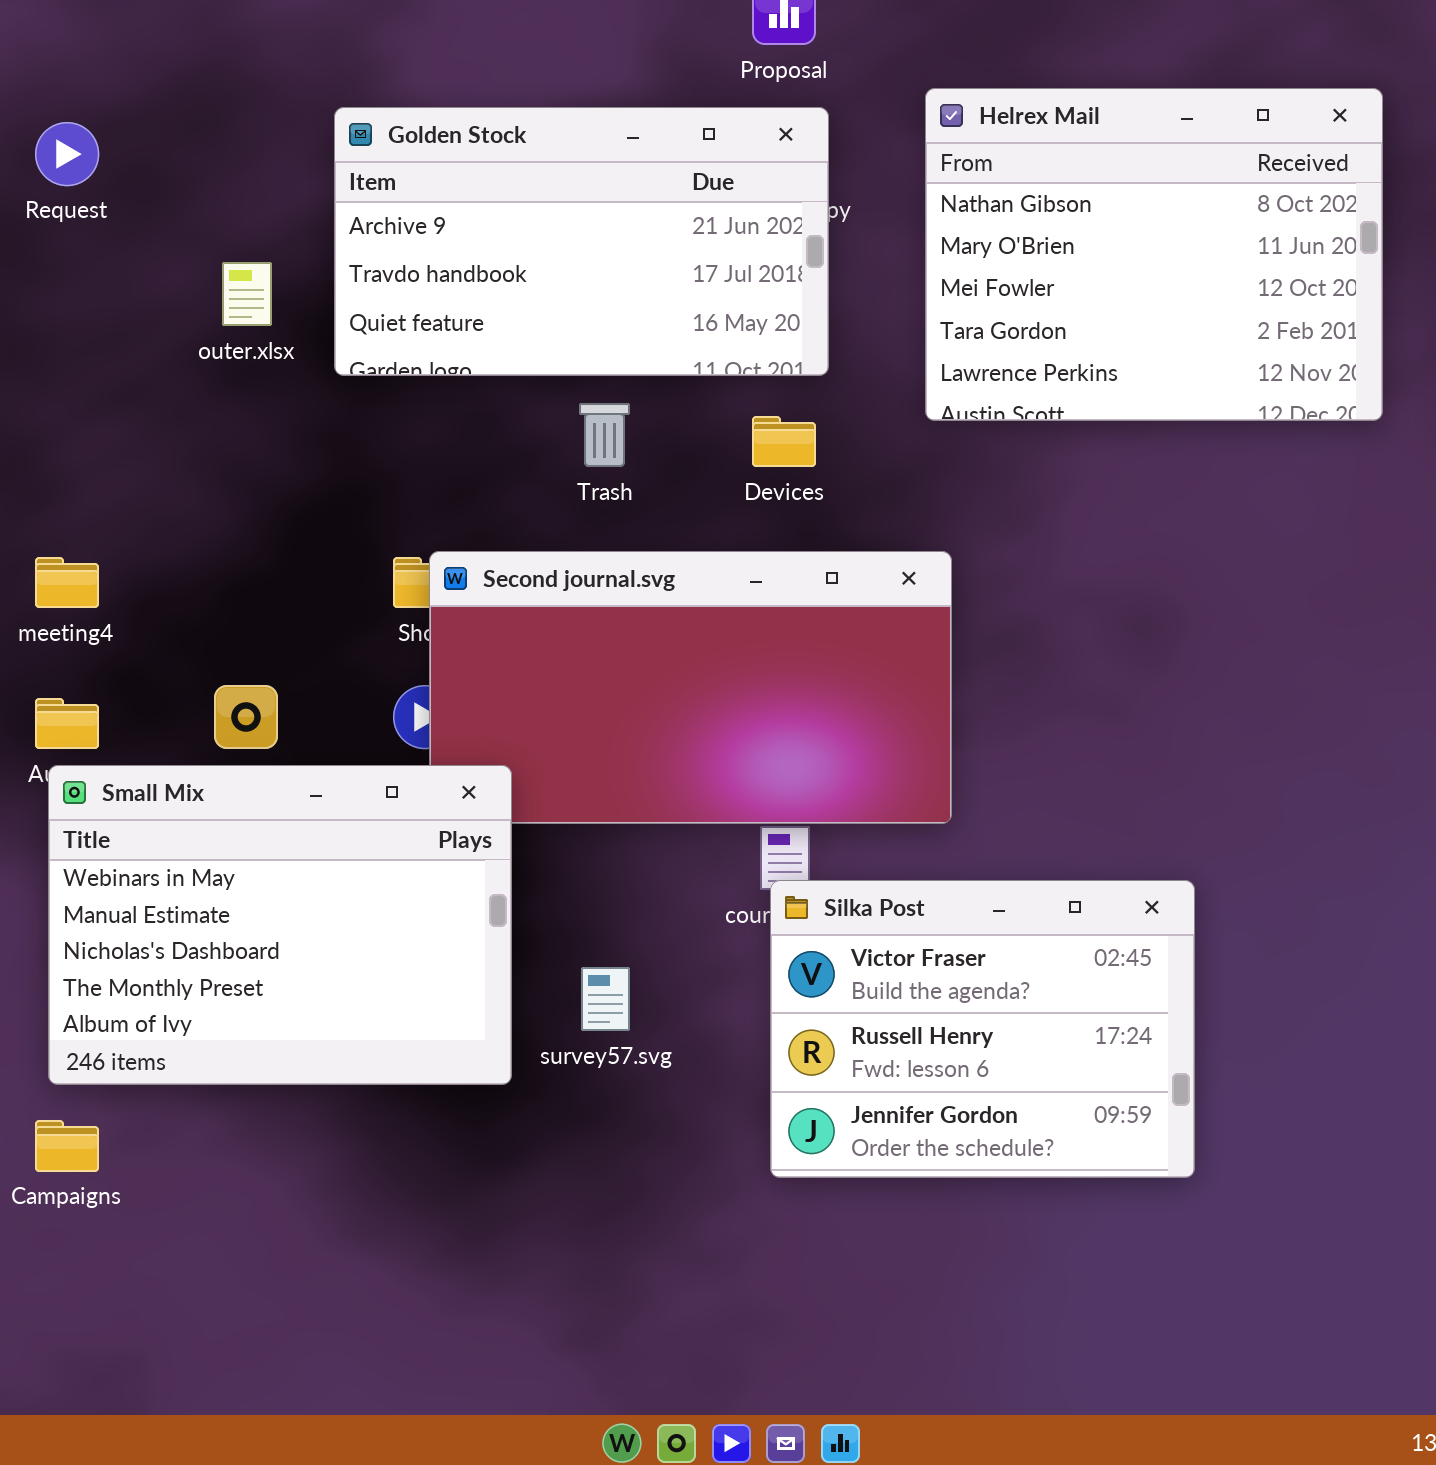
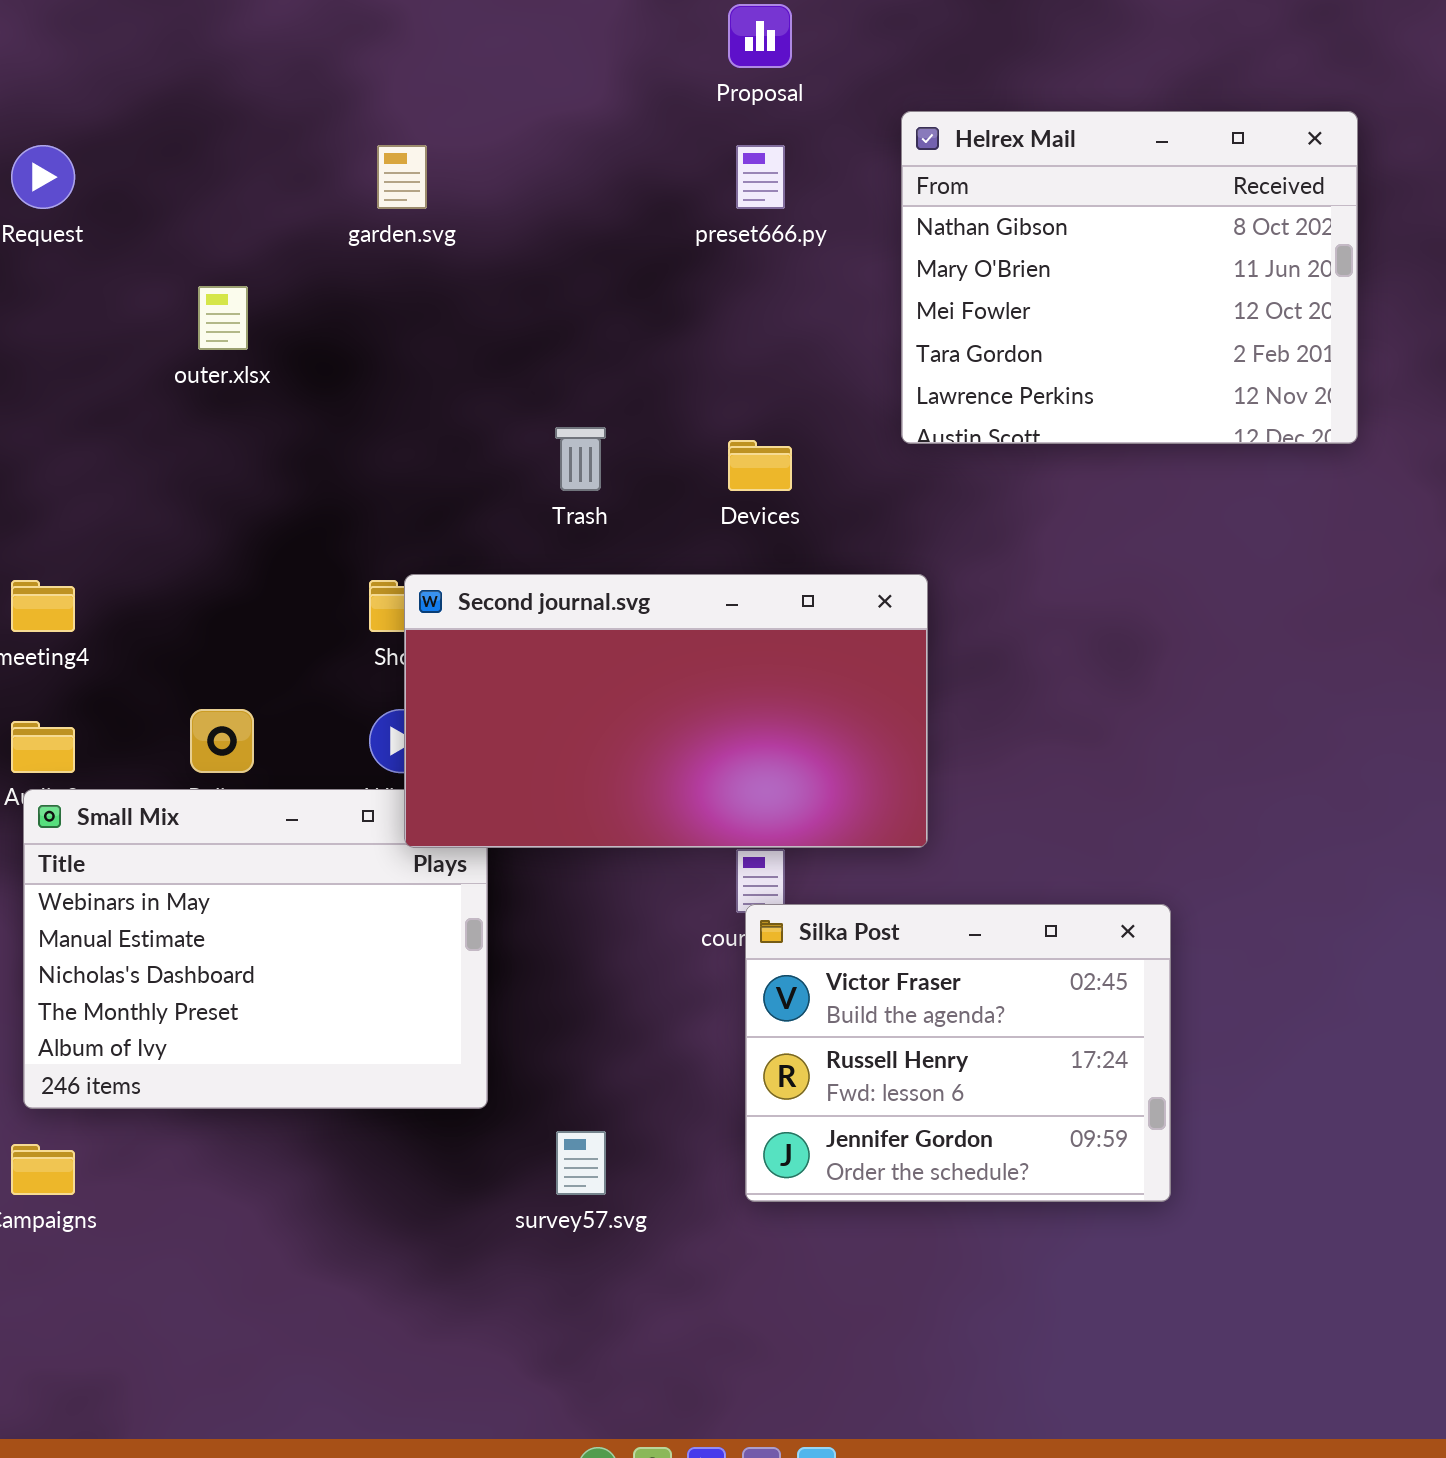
Golden Stock: [334,107,829,376] -> none, closed
Second journal.svg: [429,551,952,824] -> [404,574,928,848], raised
survey57.svg: [581,967,630,1031] -> [556,1131,606,1195], moved

